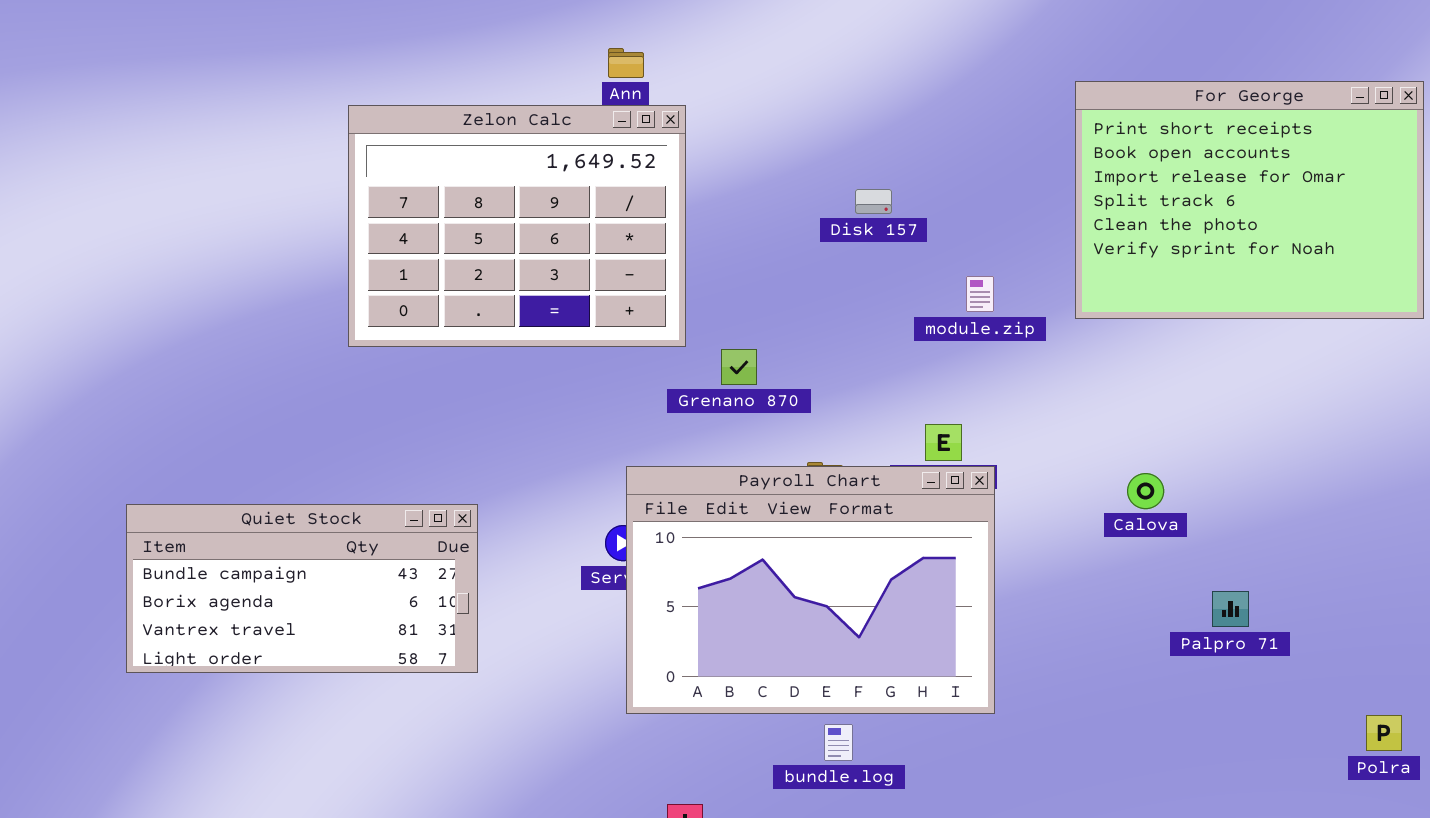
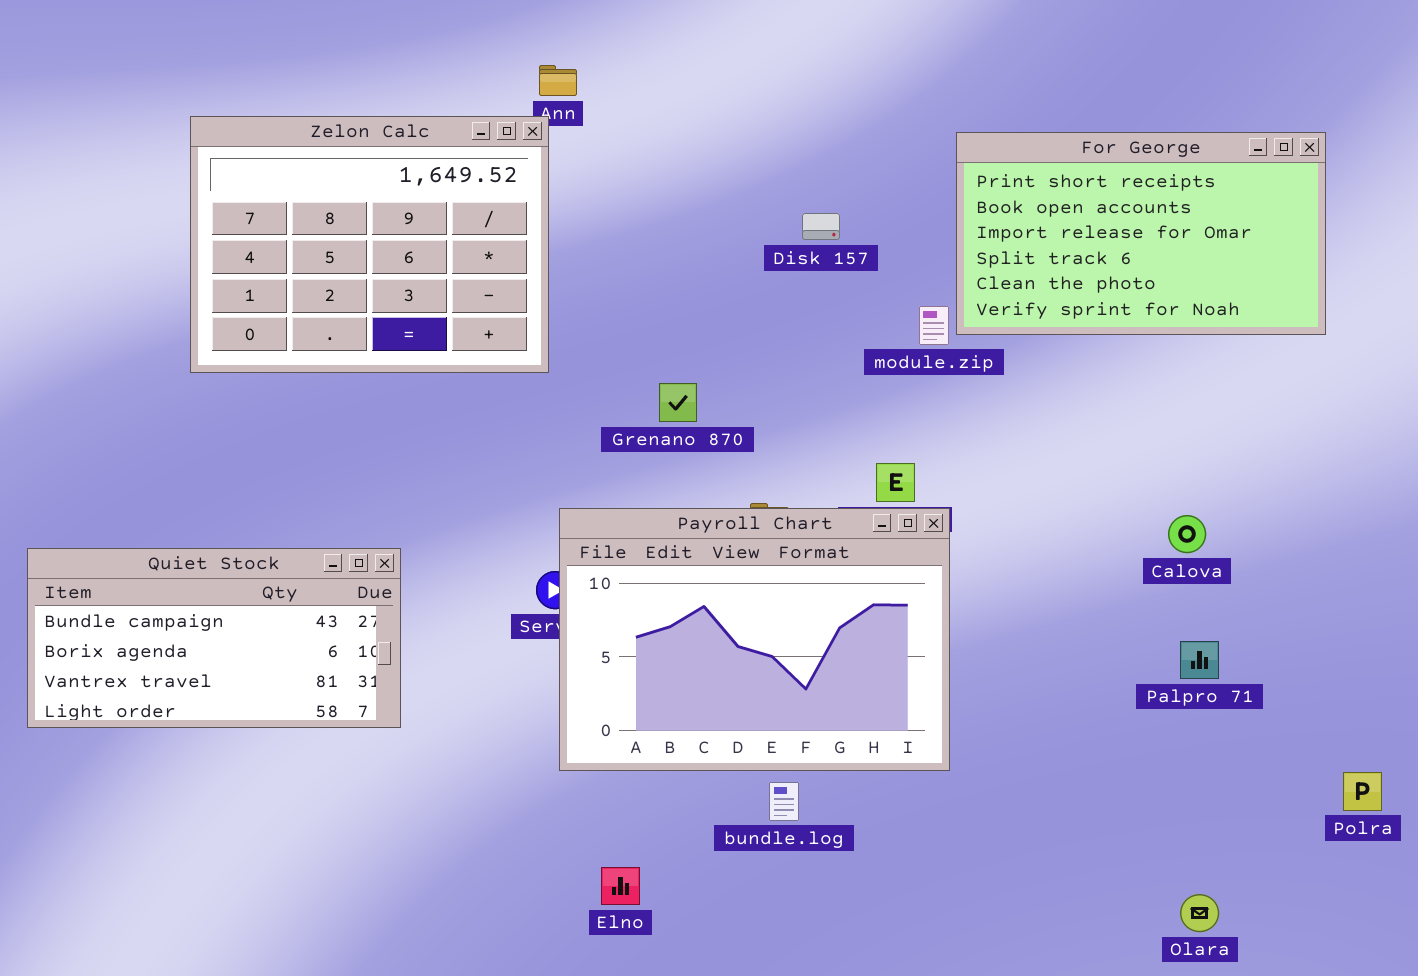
For George: [1075,81,1424,319] -> [956,132,1326,335], moved, resized
Zelon Calc: [348,105,686,347] -> [190,116,549,373], moved
Calova: [1127,473,1164,509] -> [1168,515,1206,553], moved

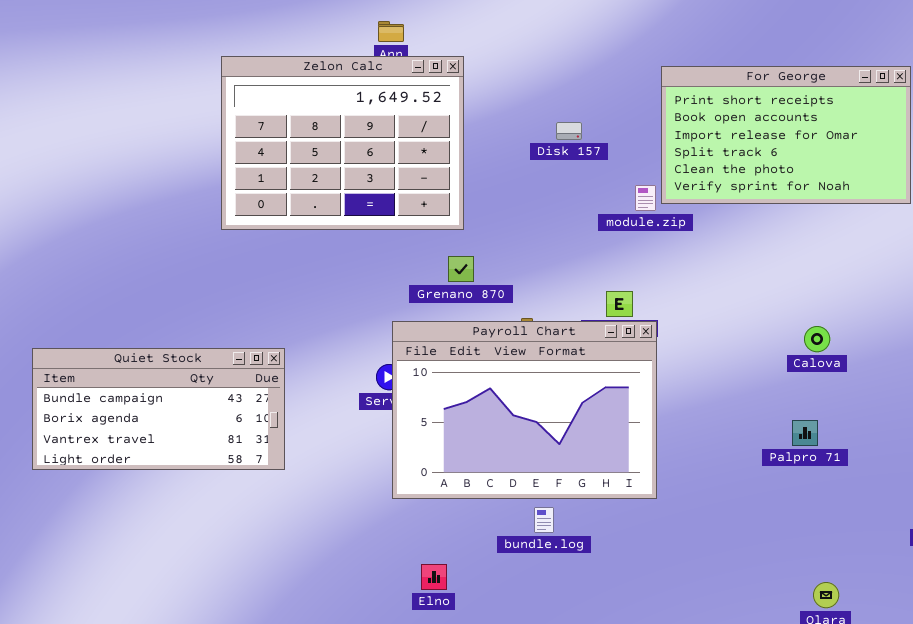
Zelon Calc: [190,116,549,373] -> [221,56,464,230], moved
Grenano 870: [659,383,697,422] -> [448,256,474,282], moved
Palpro 71: [1180,641,1219,679] -> [792,420,818,446], moved

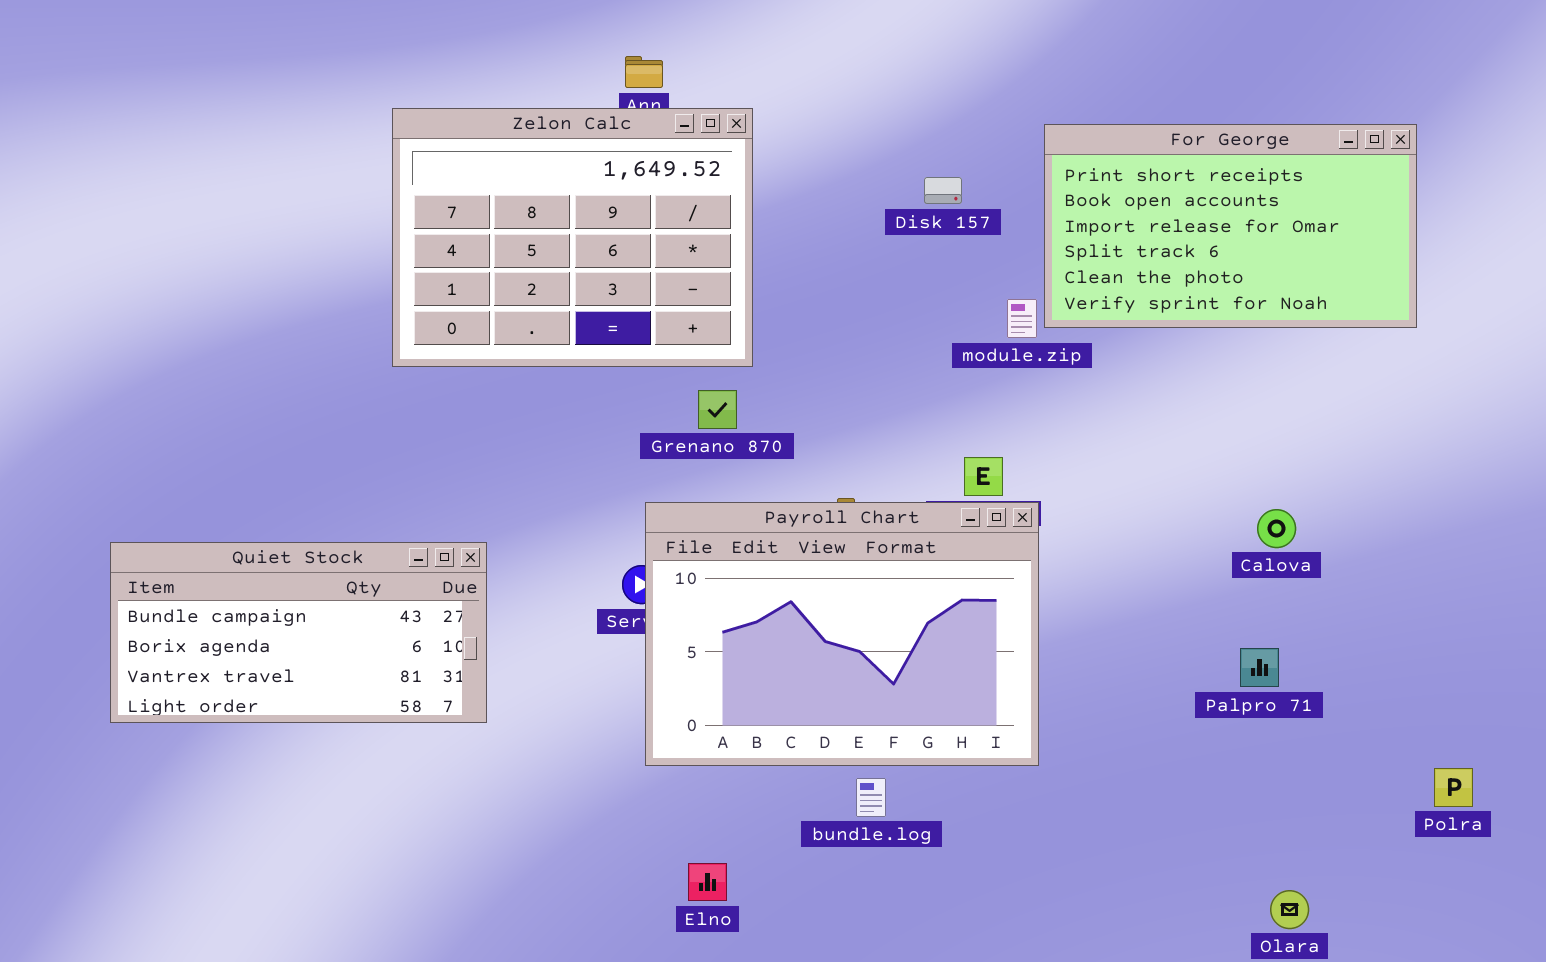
Disk 157: [556,122,582,140] -> [924,177,962,204], moved
Grenano 870: [448,256,474,282] -> [698,390,737,429], moved

